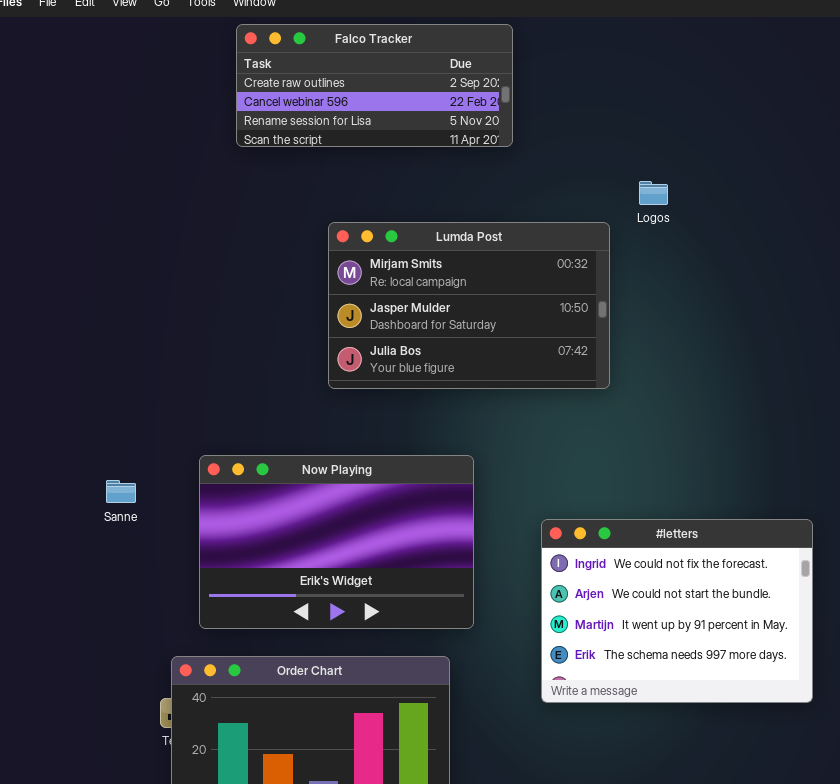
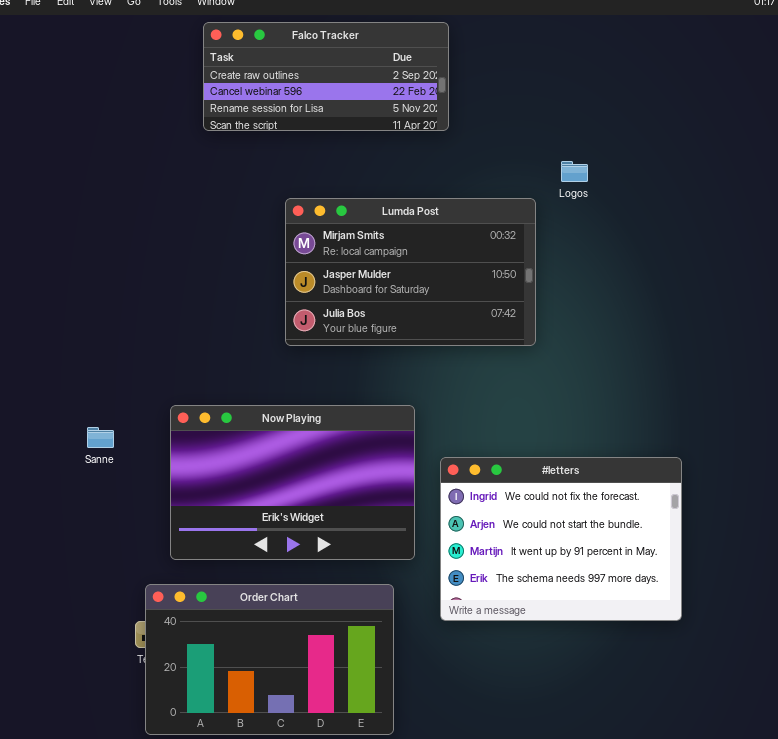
#letters: [541,519,813,703] -> [440,457,682,621], moved

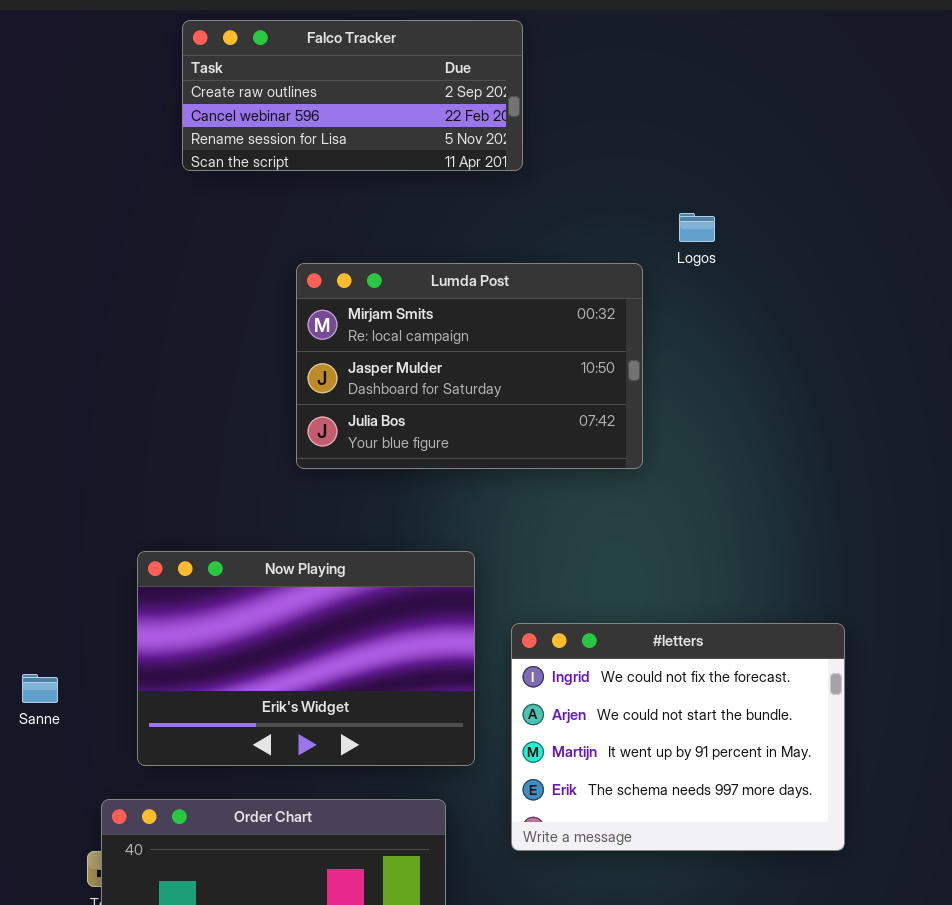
Sanne: [87,427,114,448] -> [22,674,58,703], moved

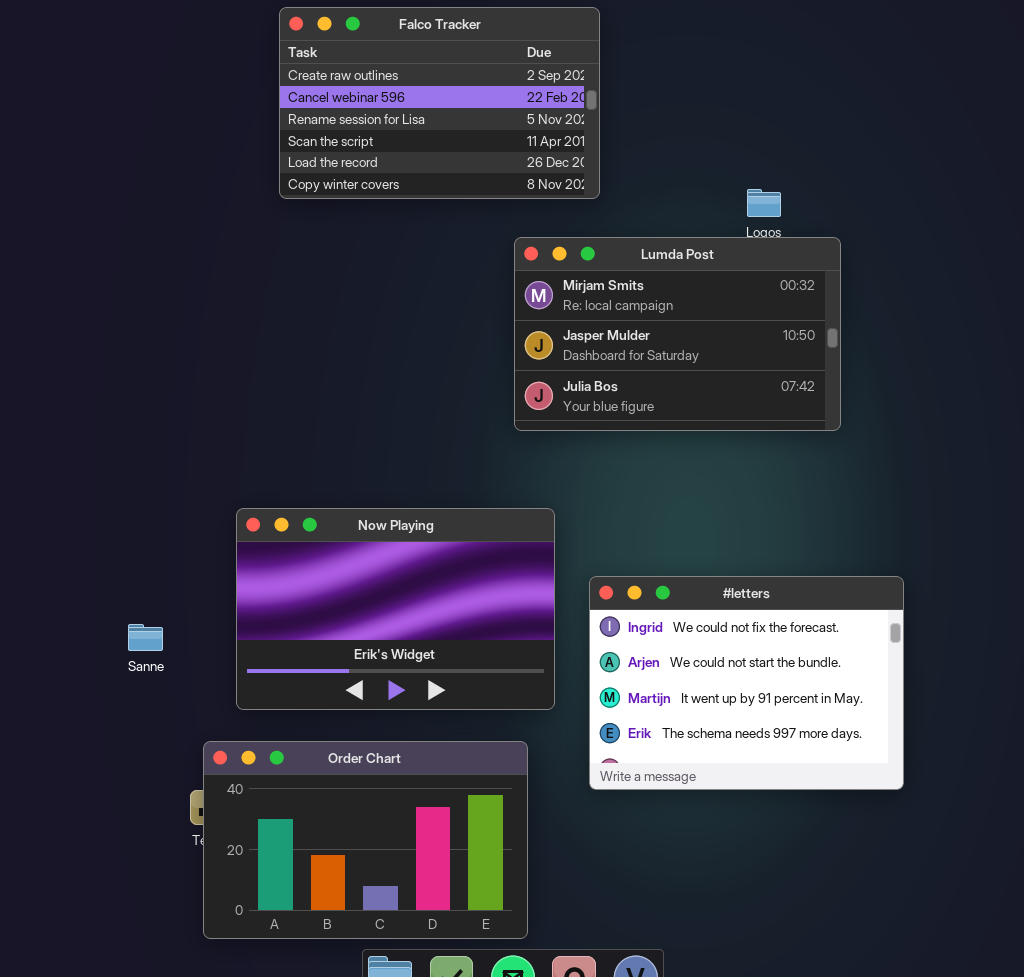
Falco Tracker: [182,20,523,171] -> [279,7,600,199], resized
Lumda Post: [296,263,643,469] -> [514,237,841,431], moved

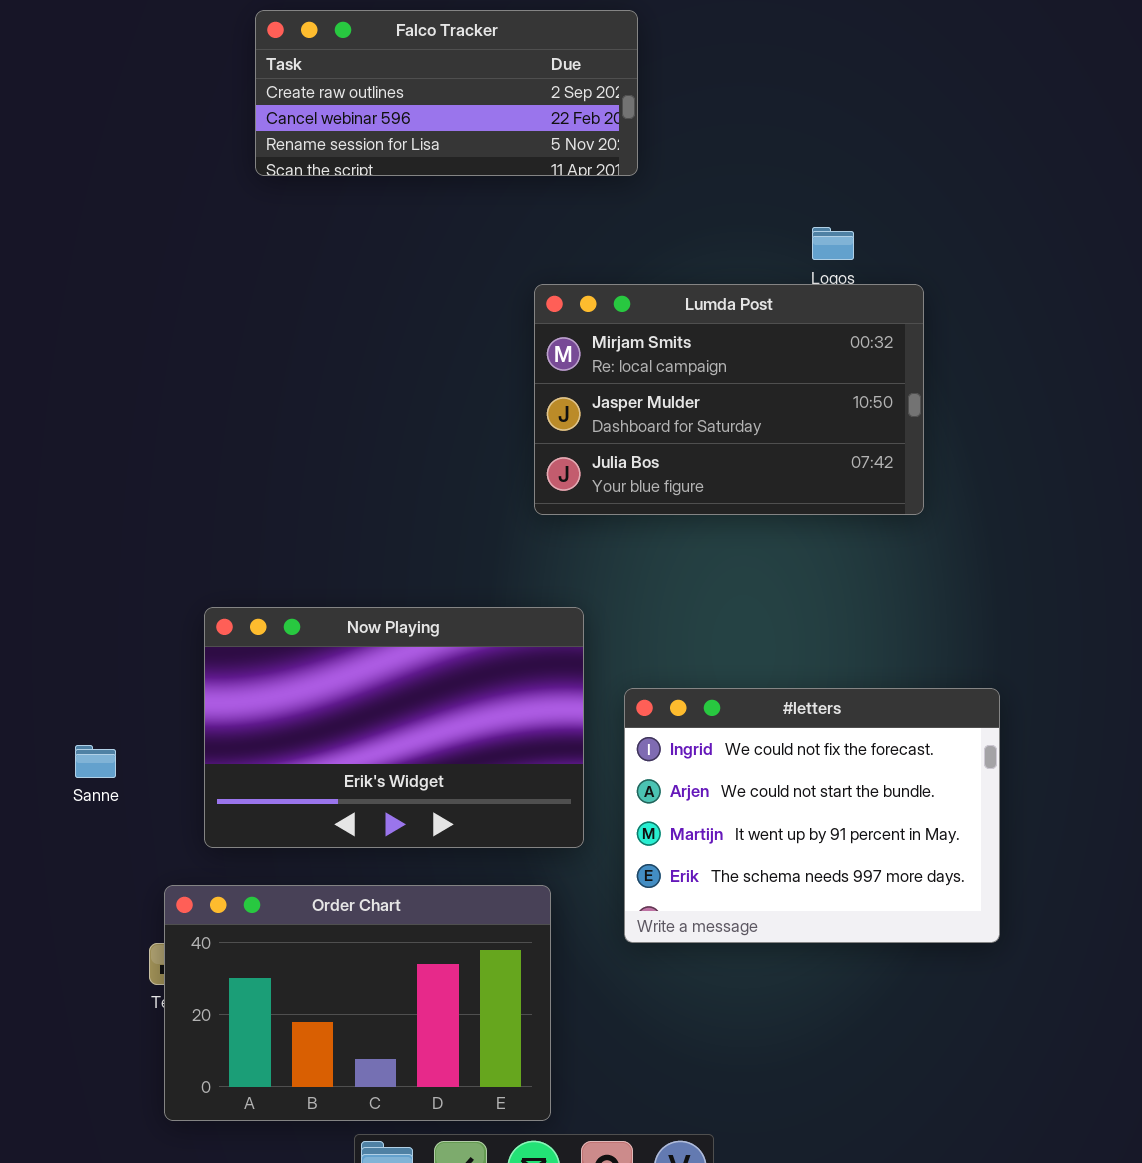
Falco Tracker: [279,7,600,199] -> [255,10,638,176], resized

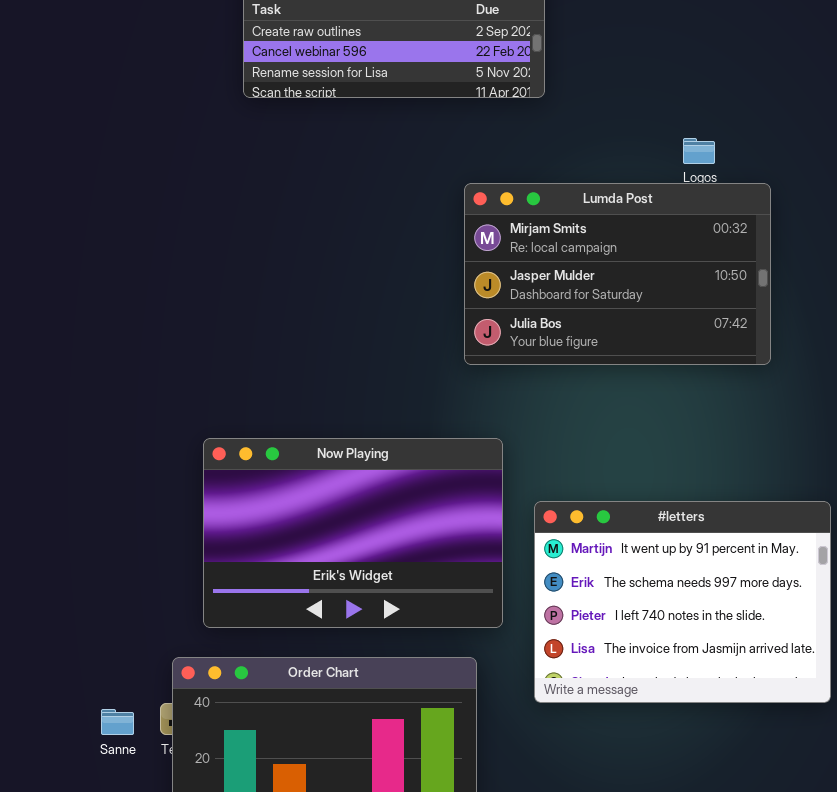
#letters: [624,688,1000,943] -> [534,501,831,703], scrolled down 2 rows
Sanne: [75,745,116,778] -> [101,709,134,735], moved

